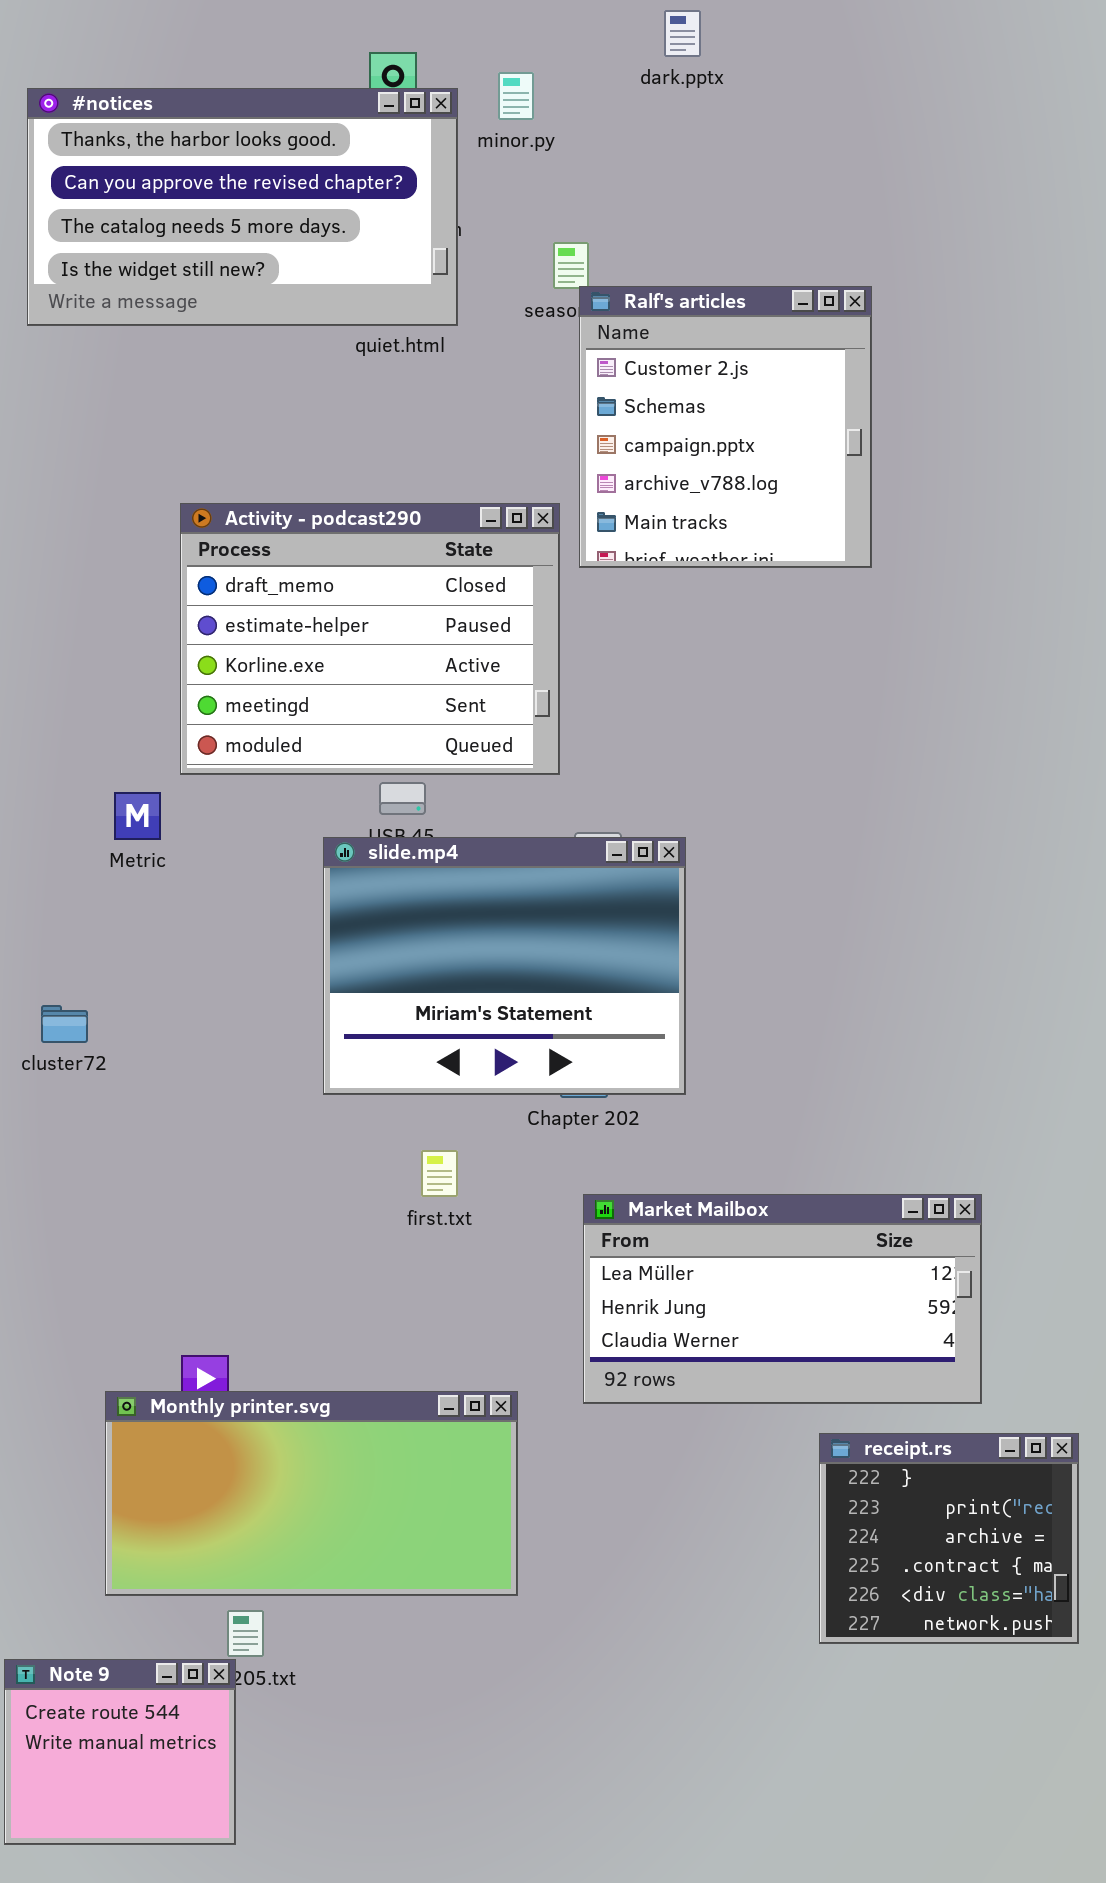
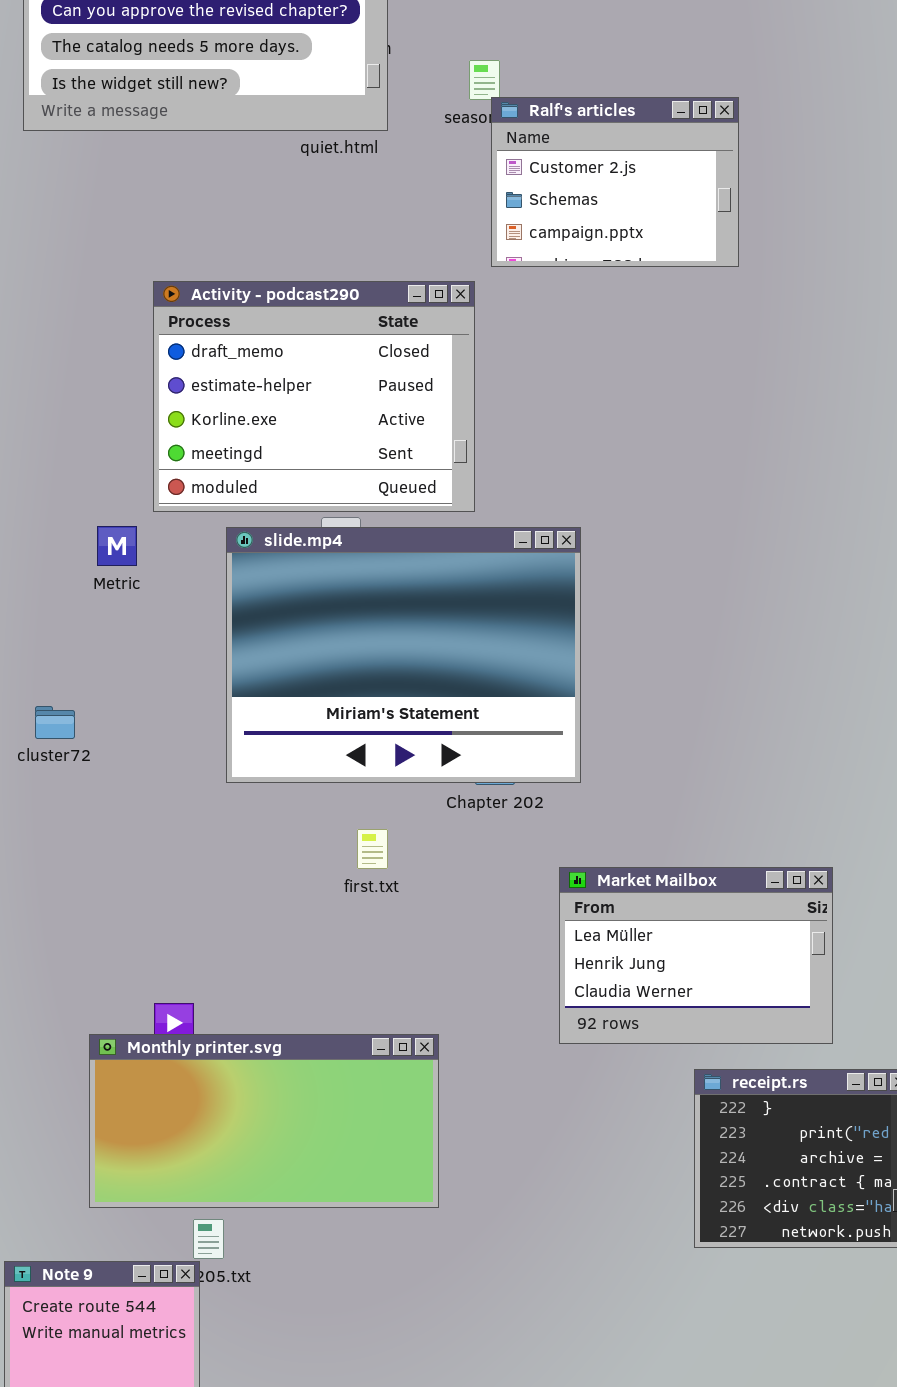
Ralf's articles: [579,286,872,568] -> [491,97,739,267], resized
slide.mp4: [323,837,686,1095] -> [226,527,581,783], resized
Market Mailbox: [583,1194,982,1404] -> [559,867,833,1044], resized

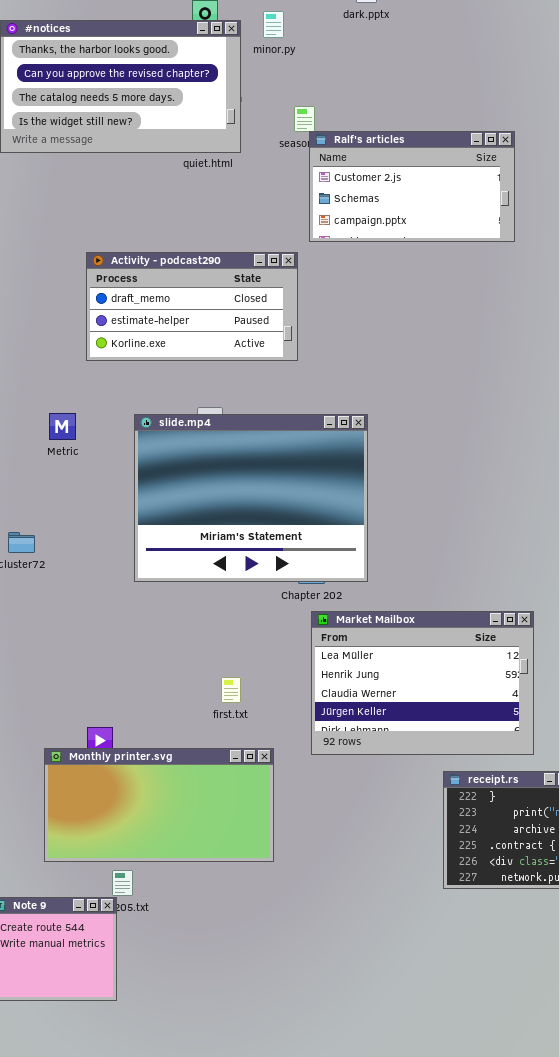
Ralf's articles: [491,97,739,267] -> [309,131,515,242], resized
Activity - podcast290: [153,281,475,512] -> [86,252,298,361], resized
first.txt: [357,829,388,869] -> [221,677,241,703], moved
Market Mailbox: [559,867,833,1044] -> [311,611,534,755], resized

